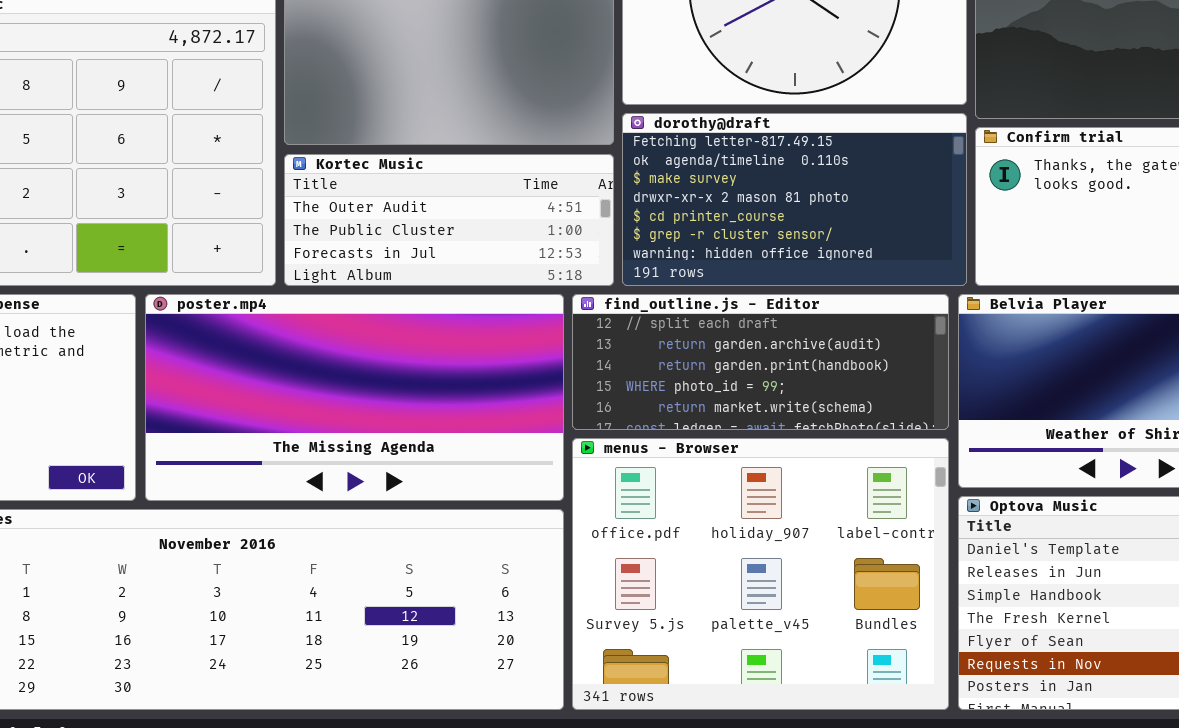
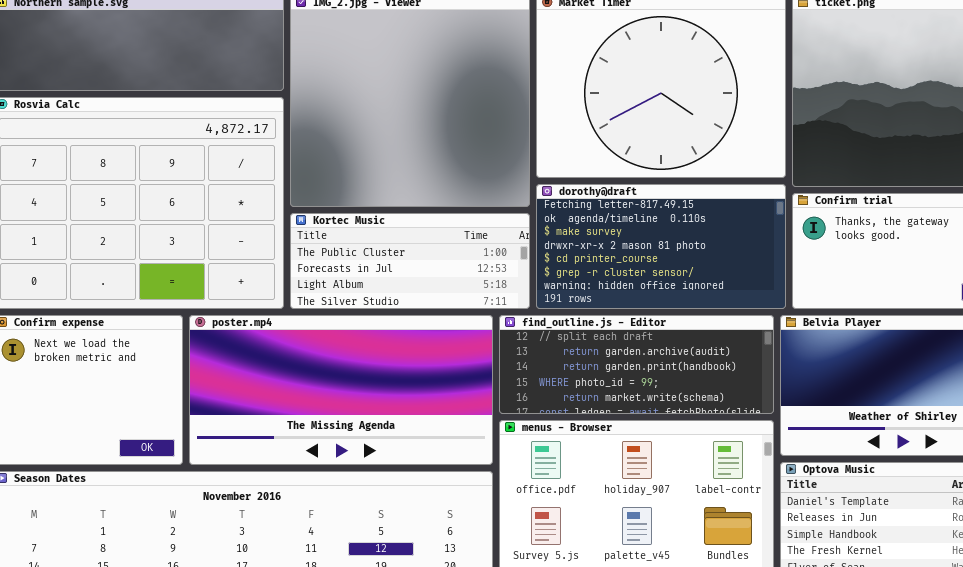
Kortec Music: [284,154,614,286] -> [290,213,530,309], scrolled down 1 row

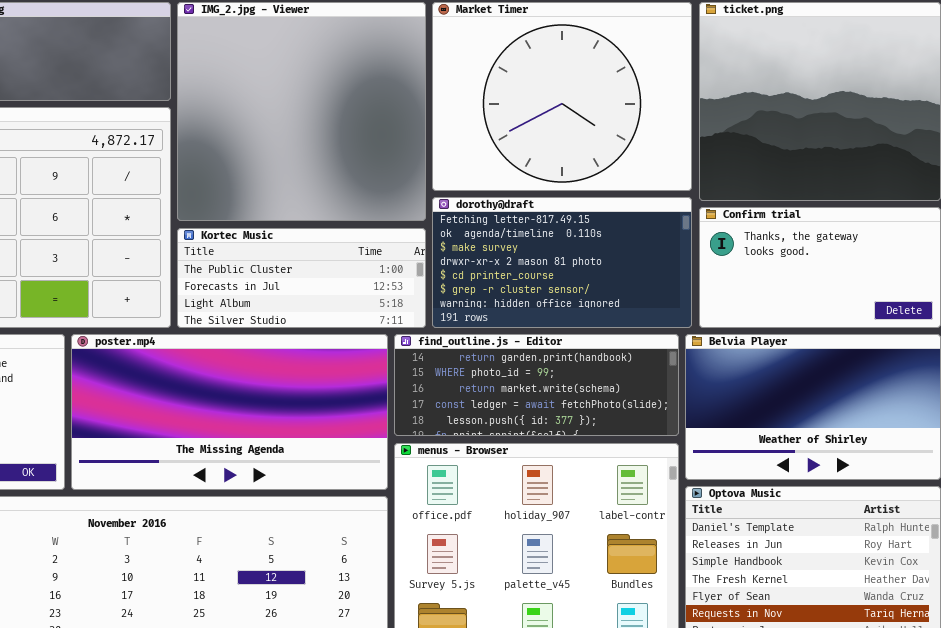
find_outline.js - Editor: [499,315,774,414] -> [394,334,679,436], scrolled down 2 rows

